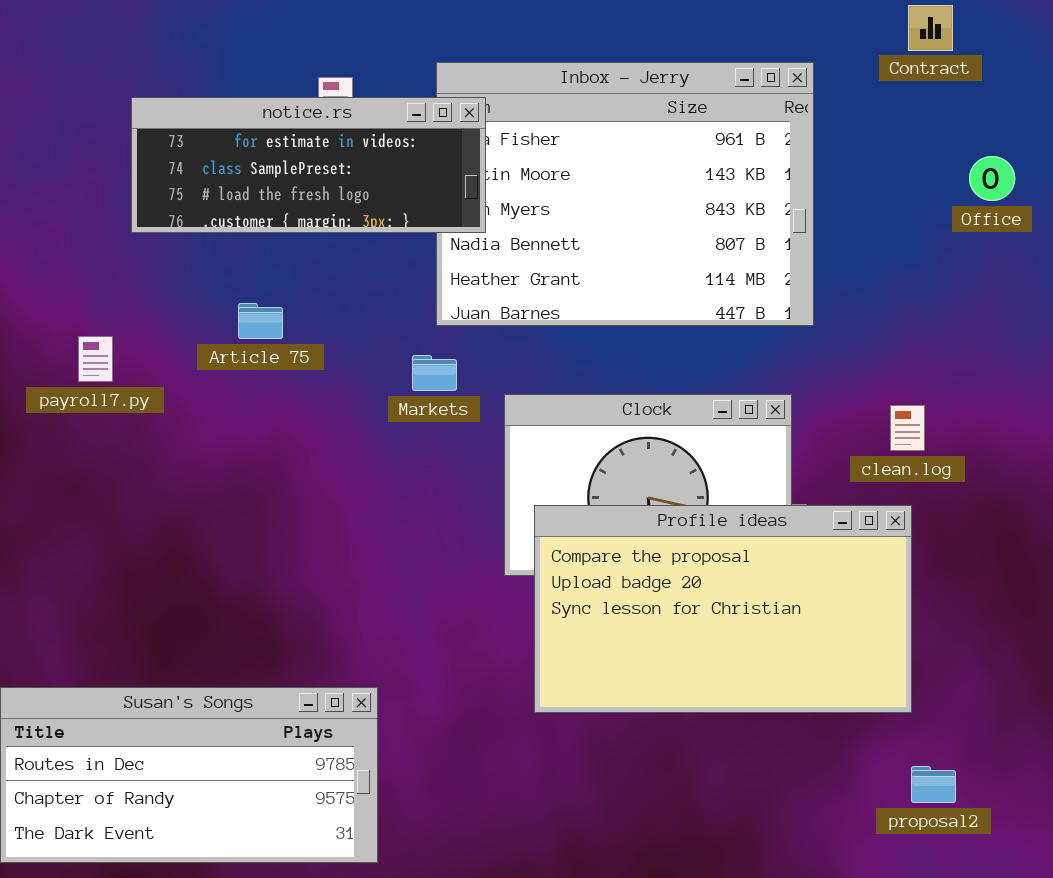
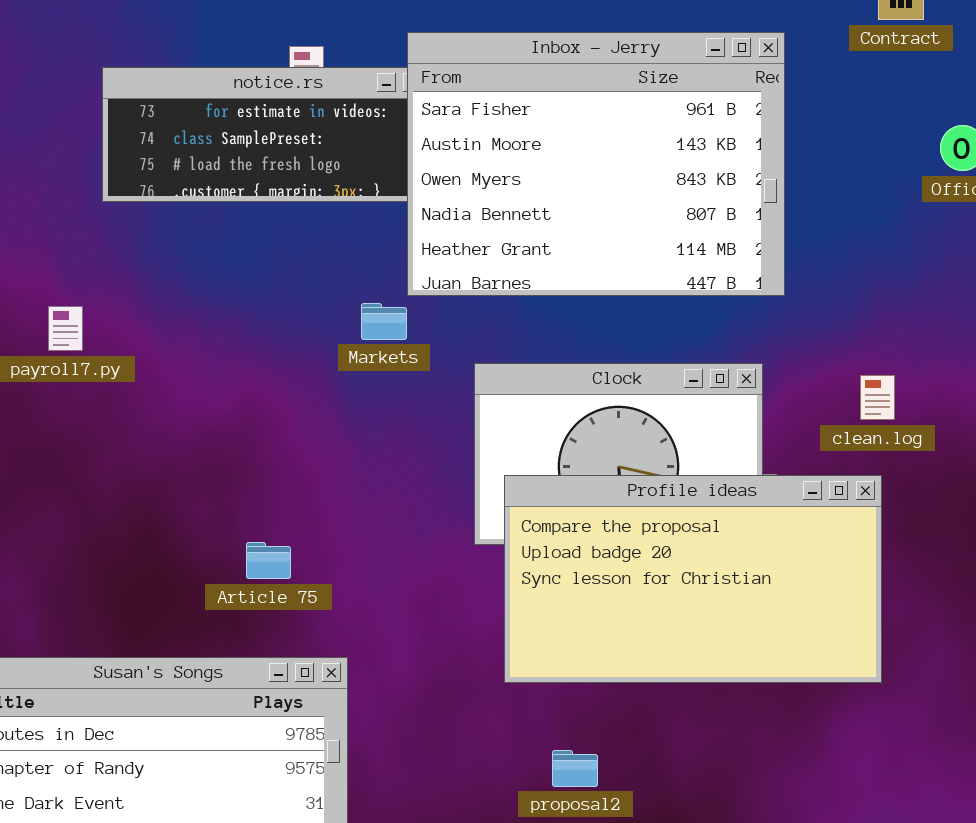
Inbox - Jerry: [436,62,814,326] -> [407,32,785,296], raised
Article 75: [238,303,283,339] -> [246,542,291,579], moved
Markets: [412,355,457,391] -> [361,303,407,340], moved
proposal2: [911,766,956,803] -> [552,750,598,787], moved

